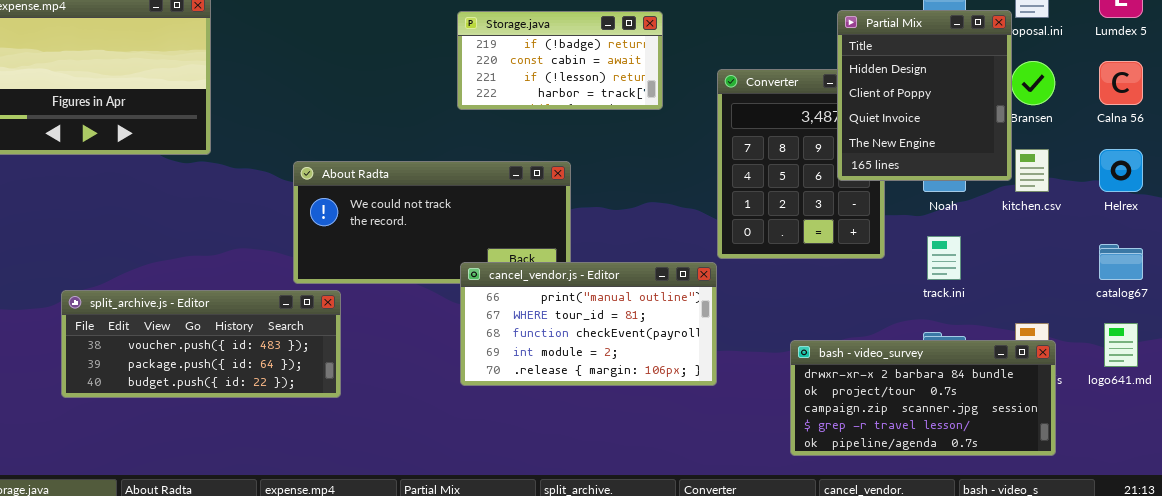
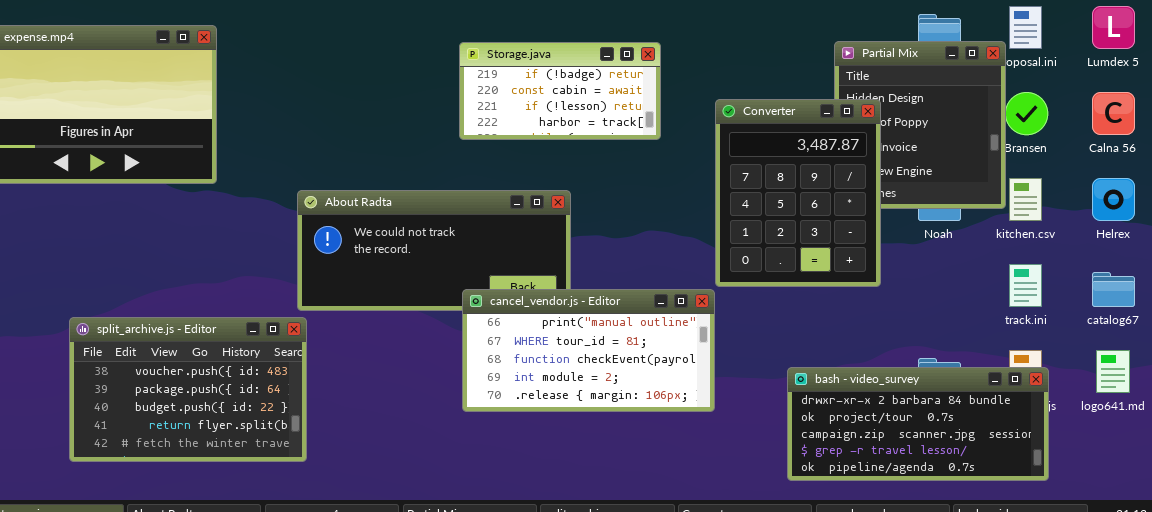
Converter: [717,69,885,259] -> [715,99,881,287], raised
track.ini: [927,236,961,280] -> [1009,264,1042,307], moved
split_archive.js - Editor: [61,290,341,398] -> [69,317,307,462], resized

